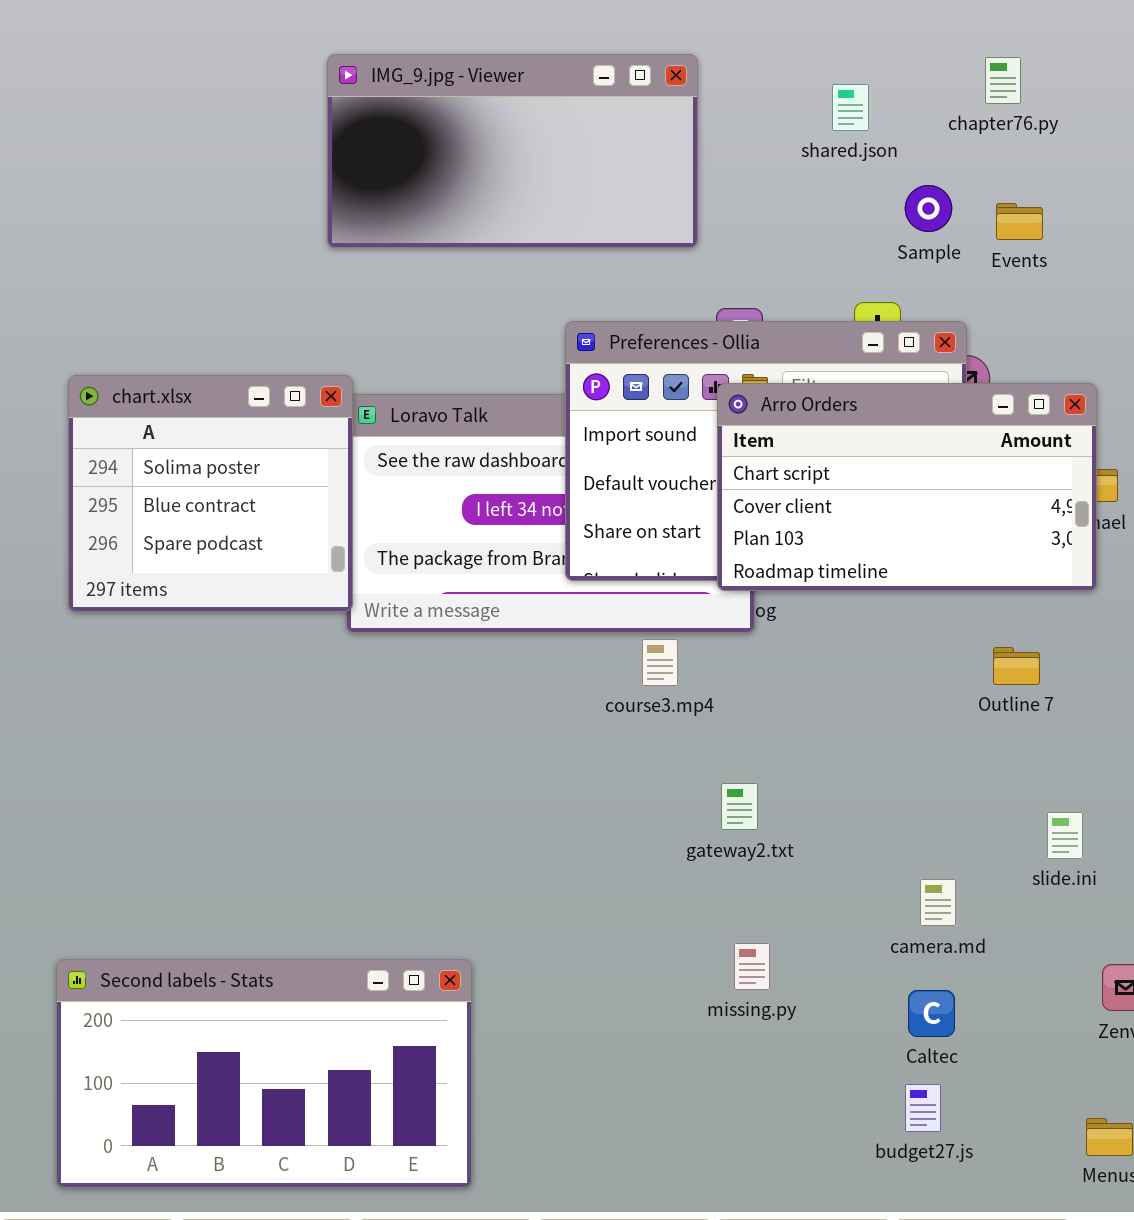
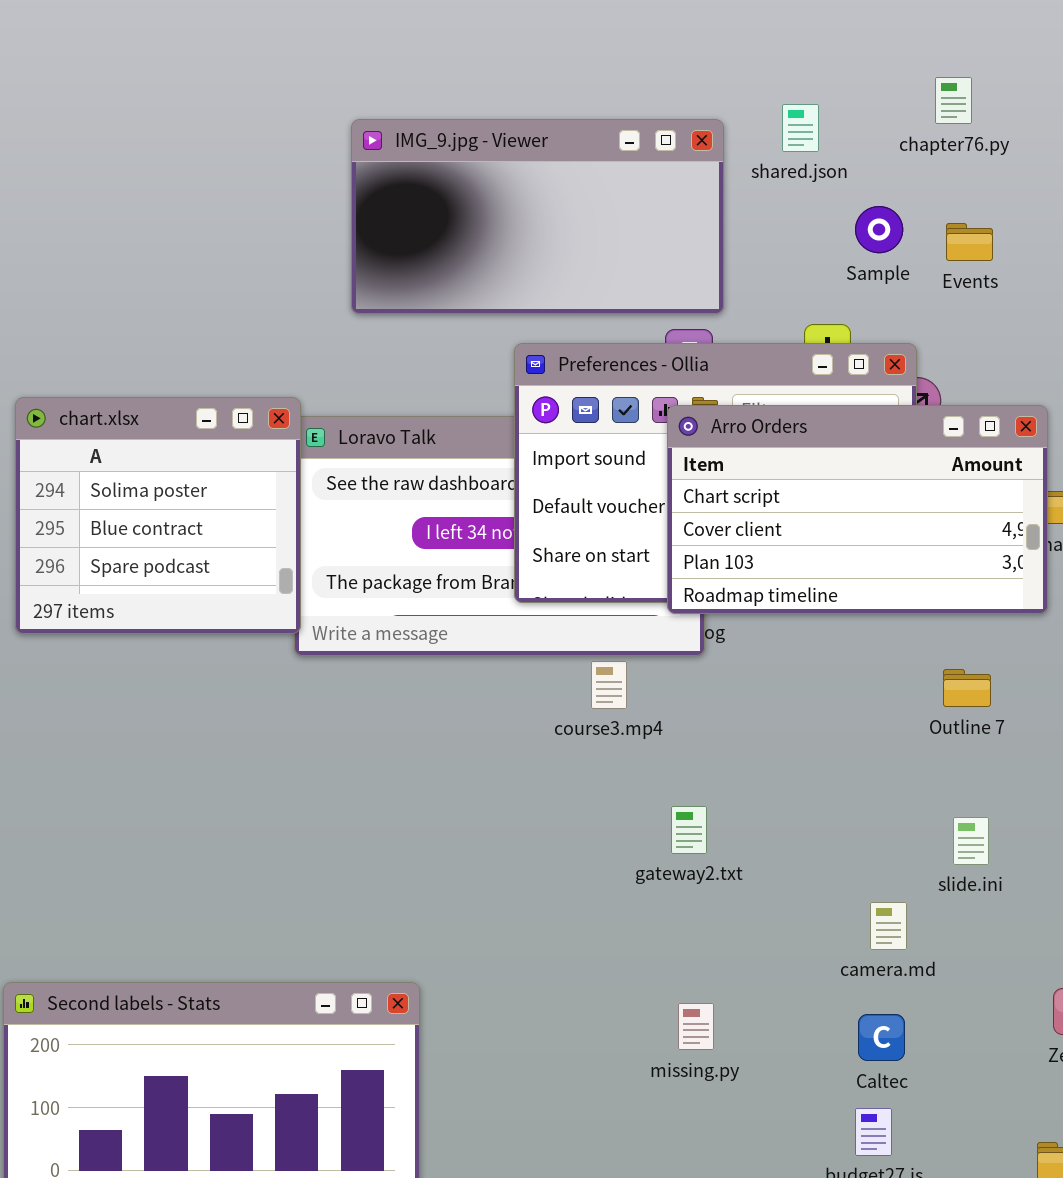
IMG_9.jpg - Viewer: [327,54,698,248] -> [351,119,724,314], moved
slide.ini: [1047,812,1083,859] -> [953,817,989,865], moved
missing.py: [734,943,770,990] -> [678,1003,714,1050], moved

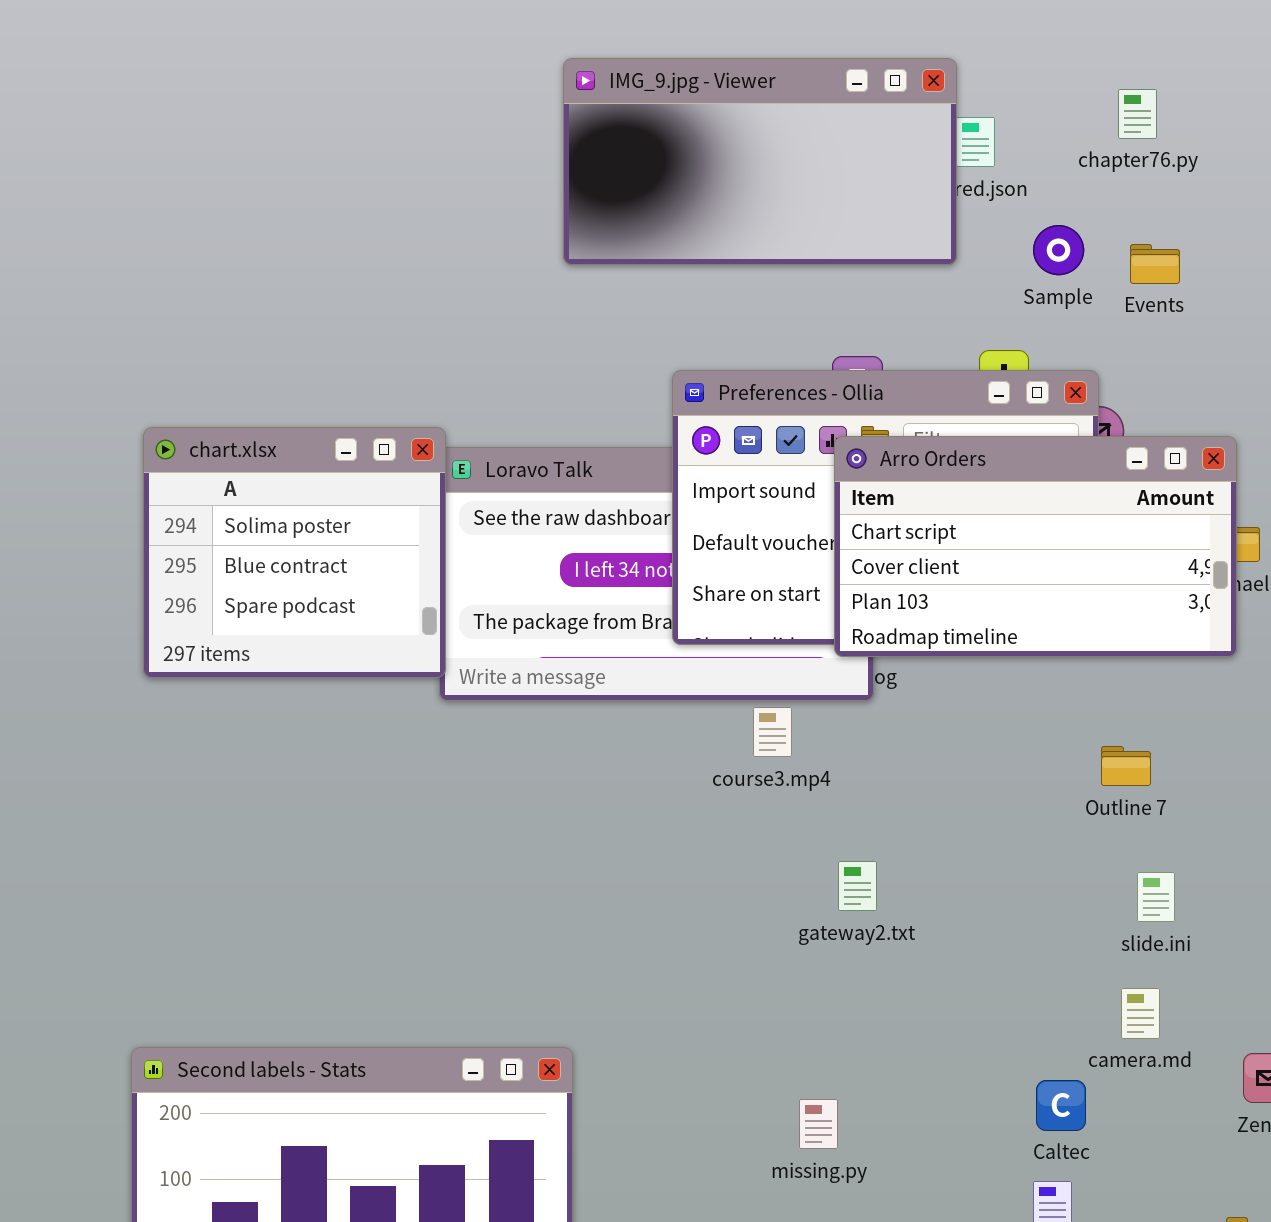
IMG_9.jpg - Viewer: [351,119,724,314] -> [563,58,957,265], moved
Outline 7: [943,669,991,707] -> [1101,746,1151,786], moved
camera.md: [870,902,907,950] -> [1121,988,1160,1039], moved
missing.py: [678,1003,714,1050] -> [799,1099,838,1149], moved

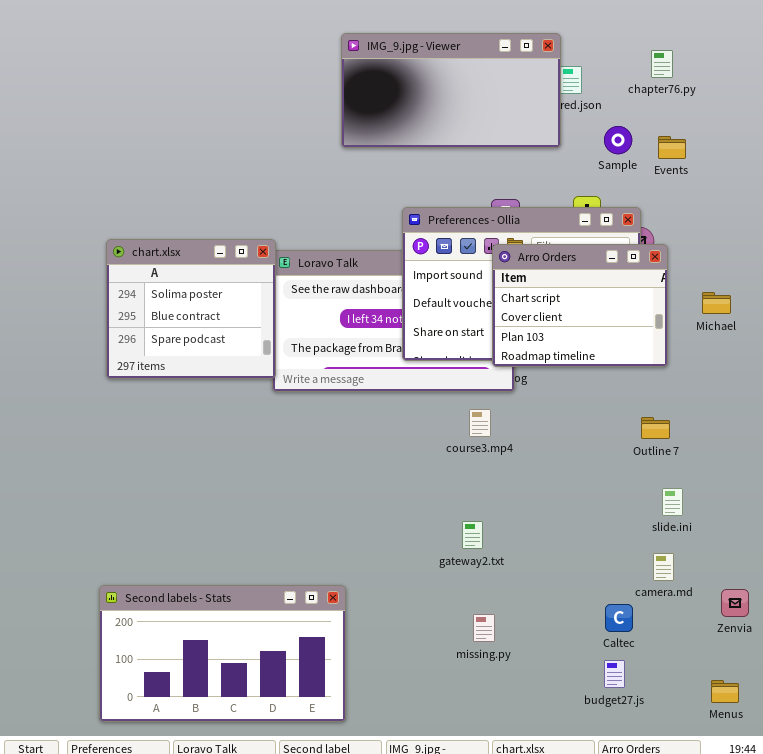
Arro Orders: [834,436,1237,657] -> [492,244,668,367], resized
course3.mp4: [753,707,792,757] -> [469,409,491,437], moved
gateway2.txt: [838,861,877,911] -> [462,521,483,549], moved

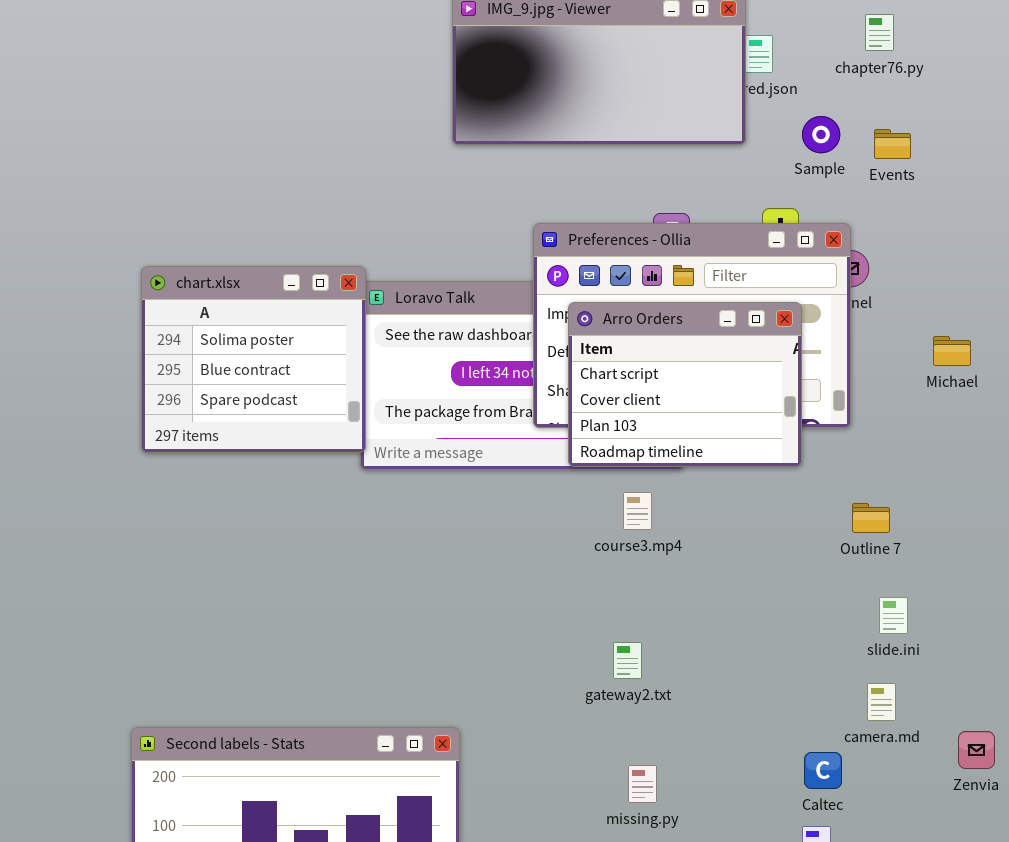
Arro Orders: [492,244,668,367] -> [568,302,802,467], moved

